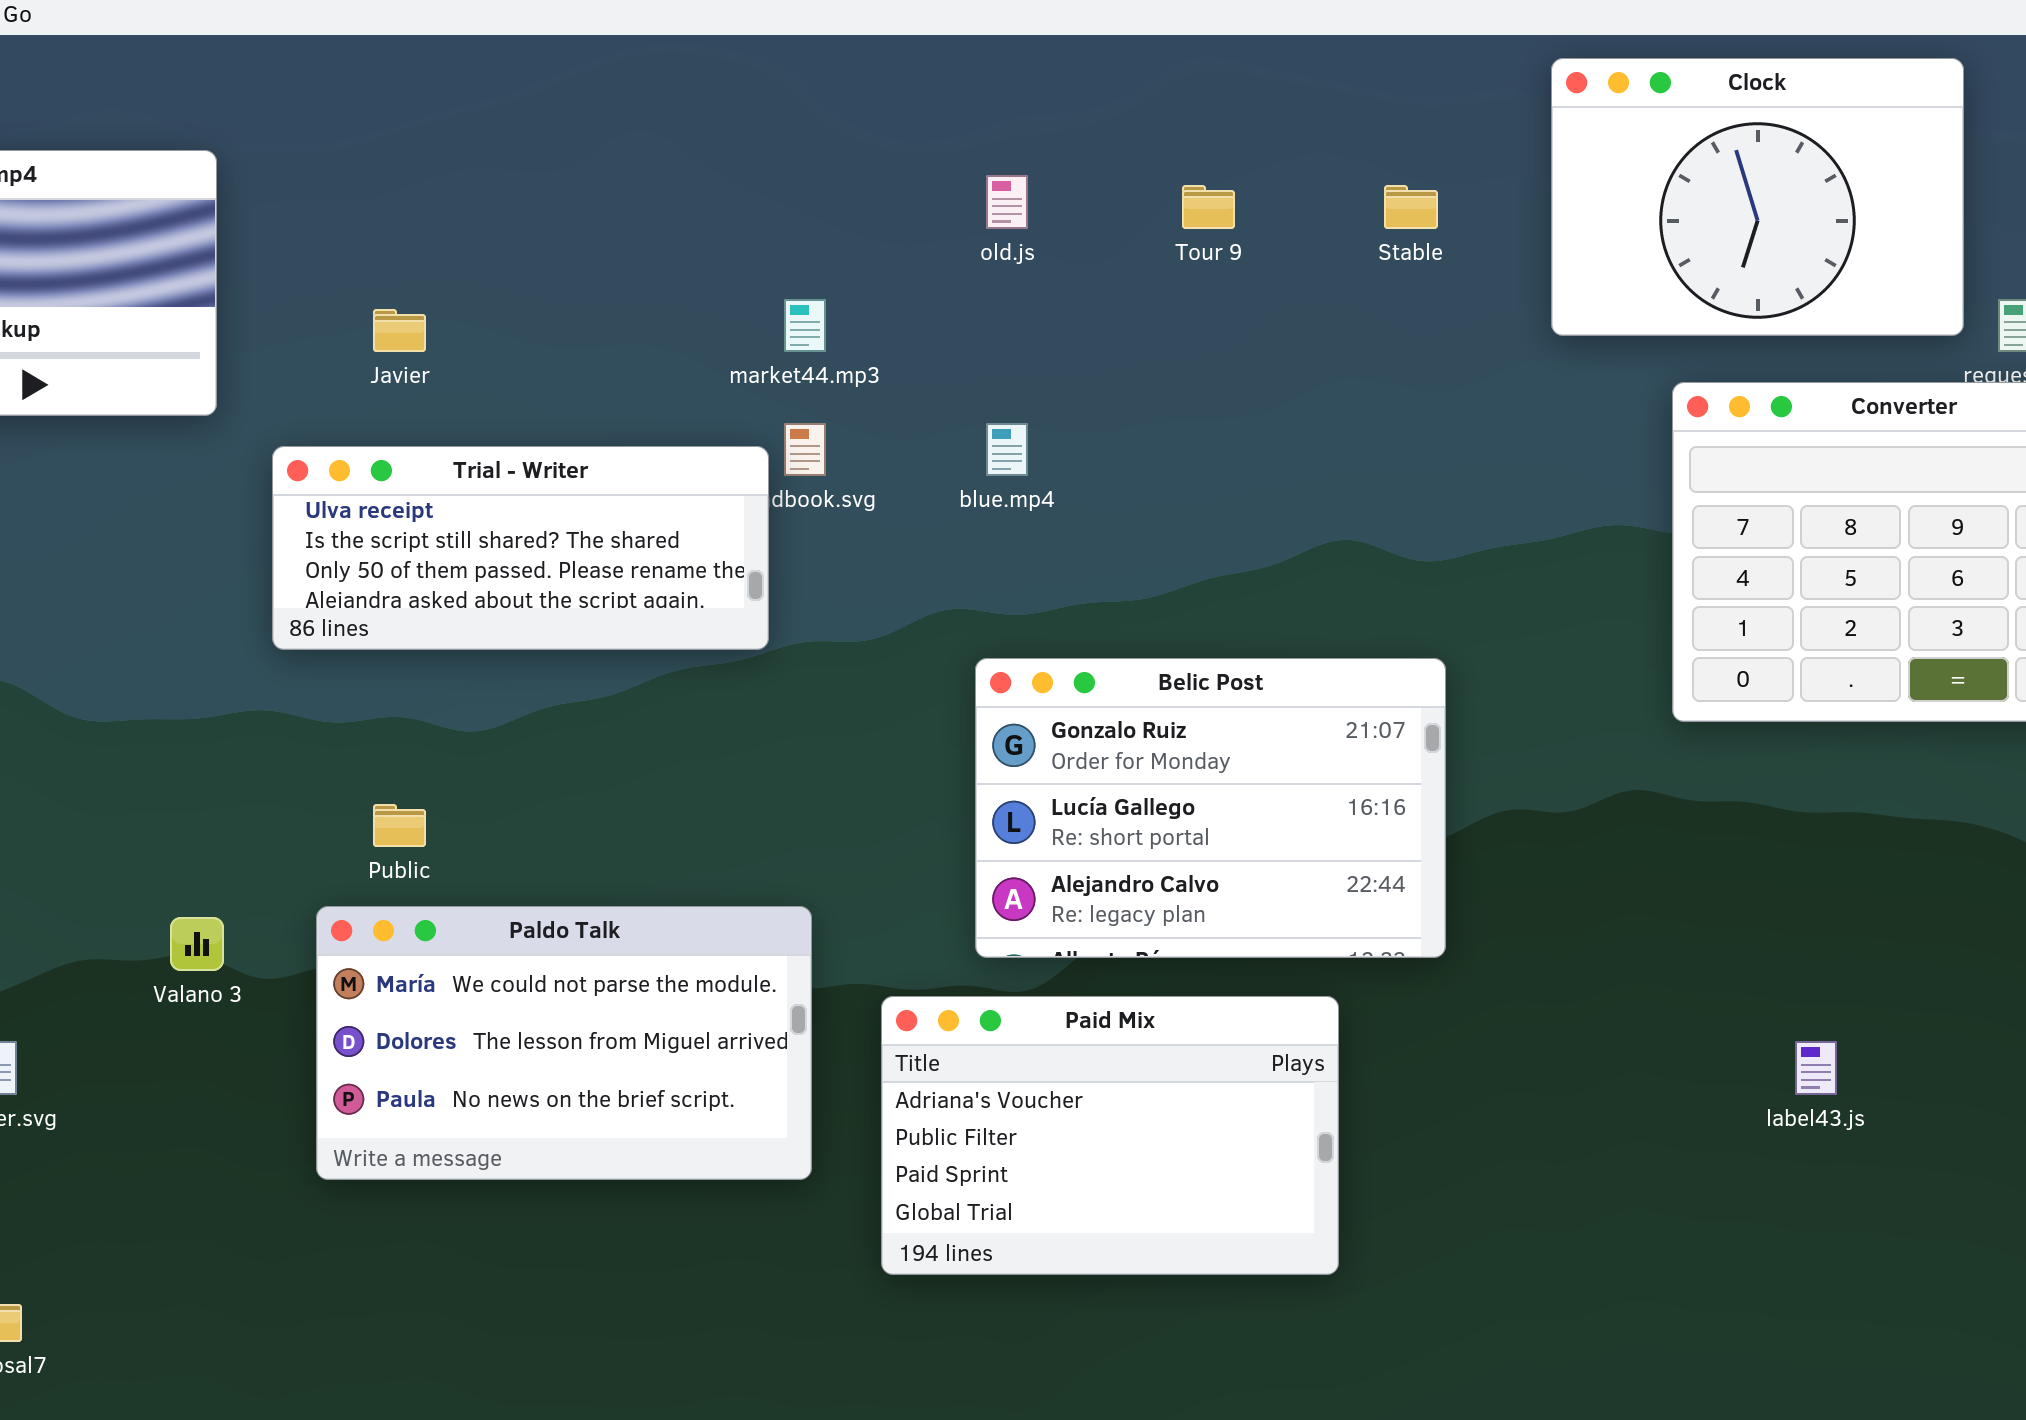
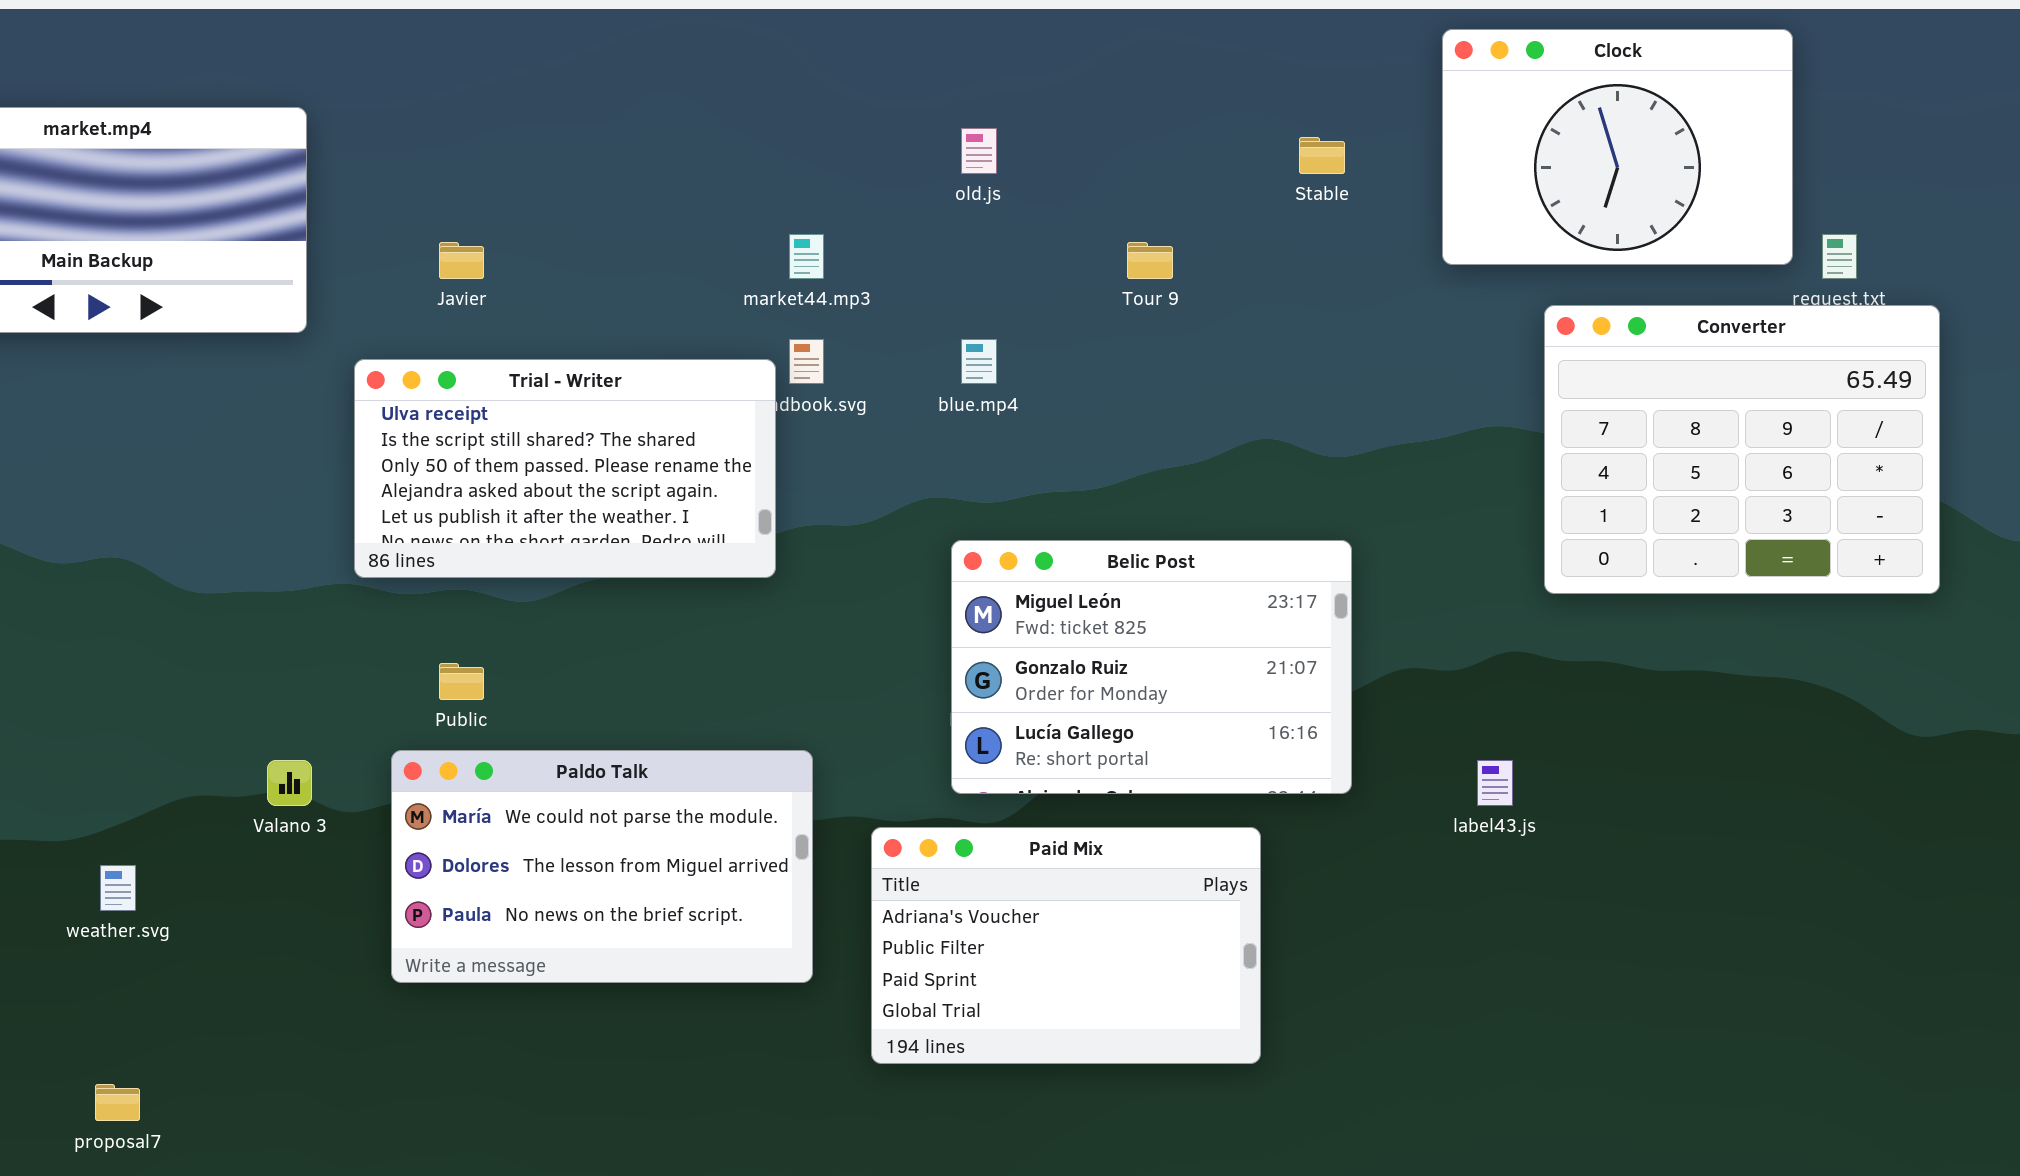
Tour 9: [1182,185,1235,229] -> [1127,242,1173,279], moved
Trial - Writer: [272,446,769,650] -> [354,359,776,578], resized
Belic Post: [975,658,1446,958] -> [951,540,1352,794], scrolled up 1 row
label43.js: [1795,1041,1837,1095] -> [1477,760,1513,806], moved

